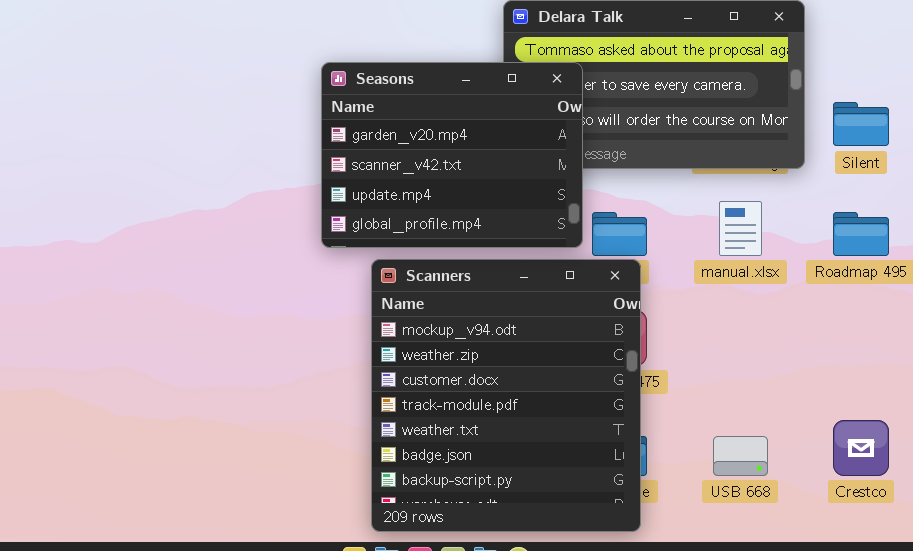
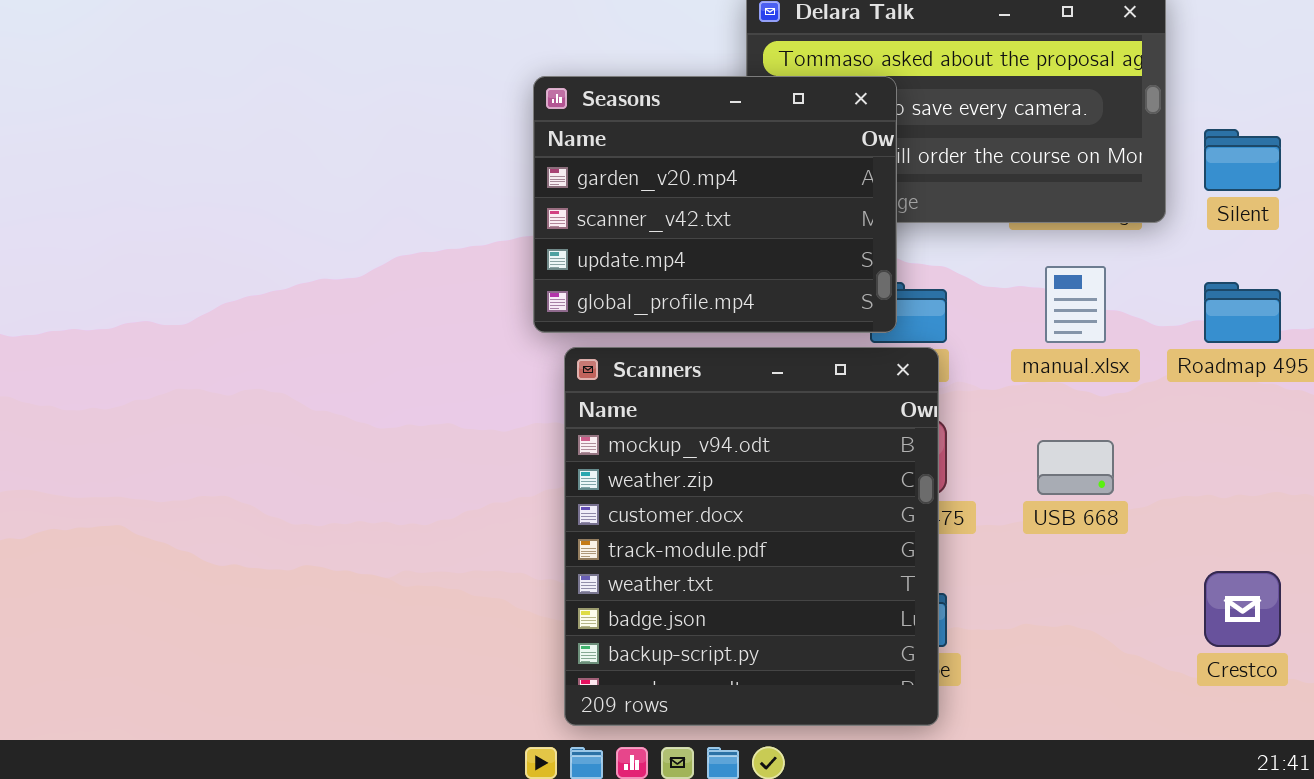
Seasons: [321,62,583,248] -> [533,76,897,333], moved
USB 668: [713,436,768,476] -> [1037,440,1114,495], moved

